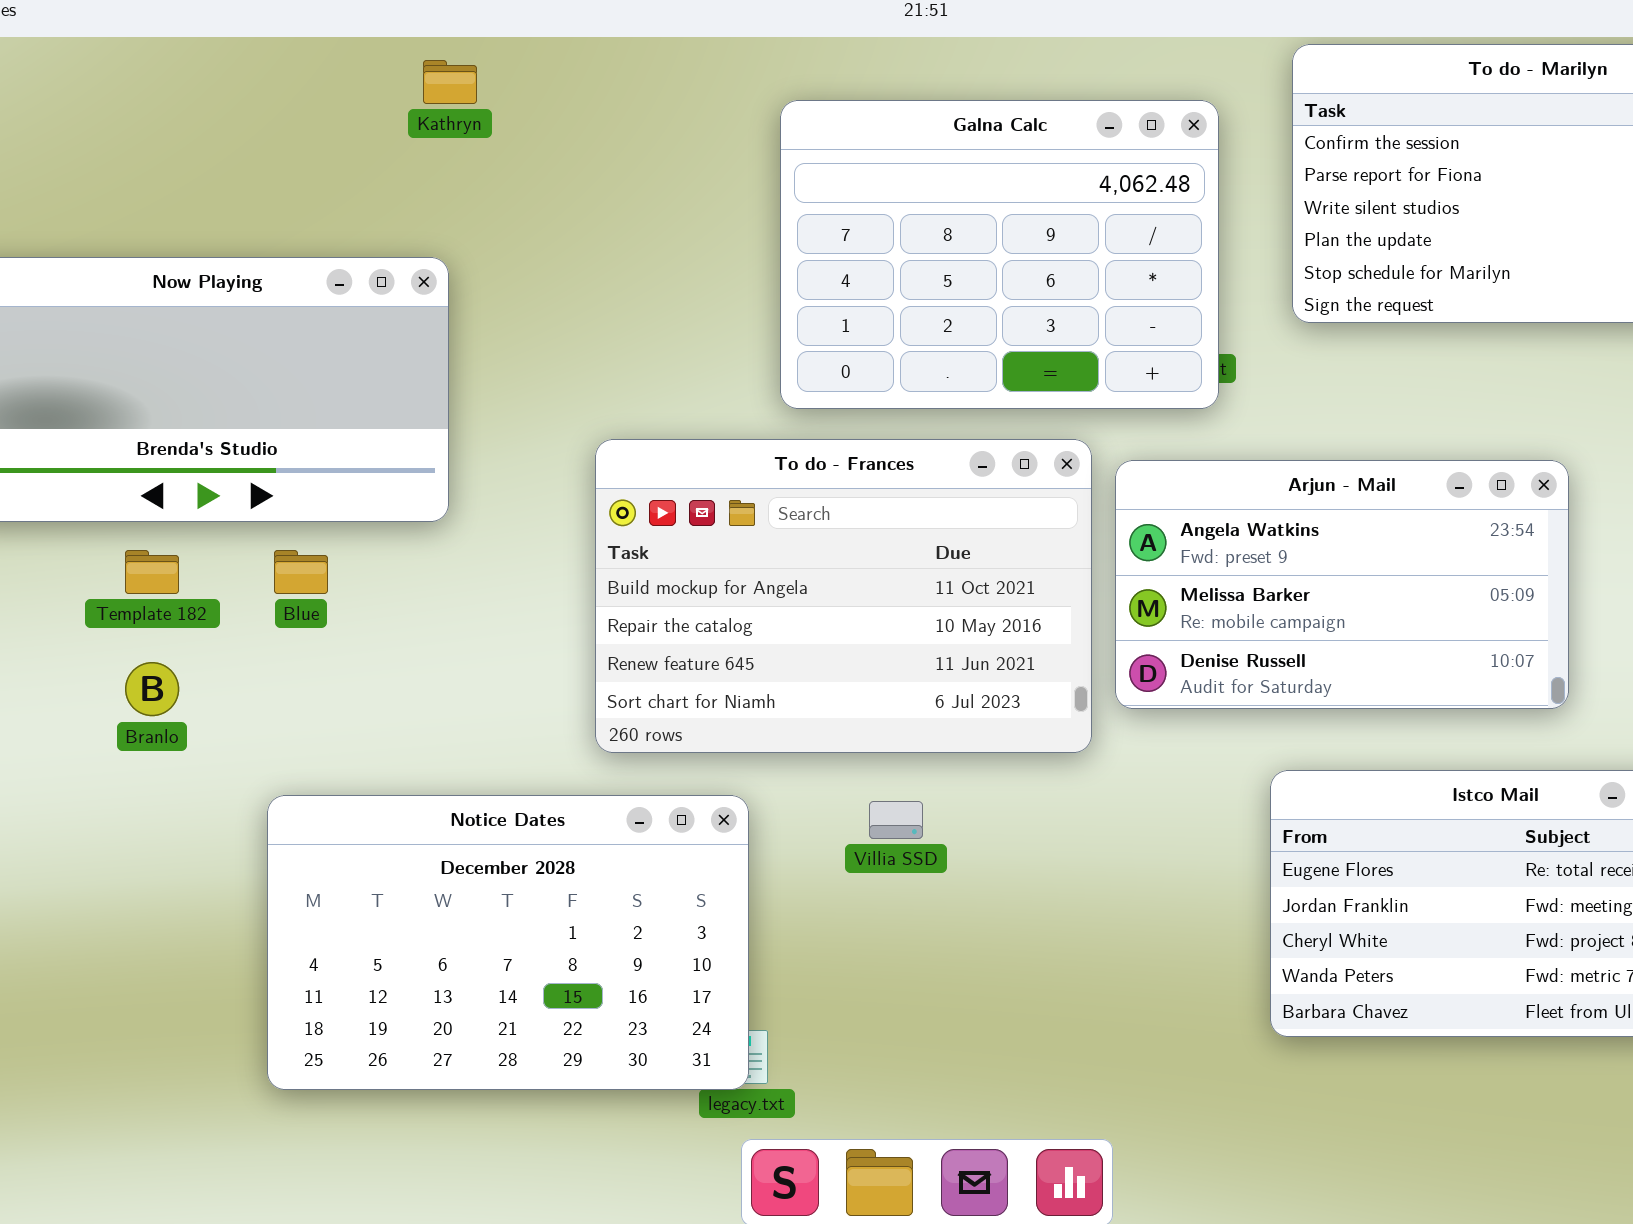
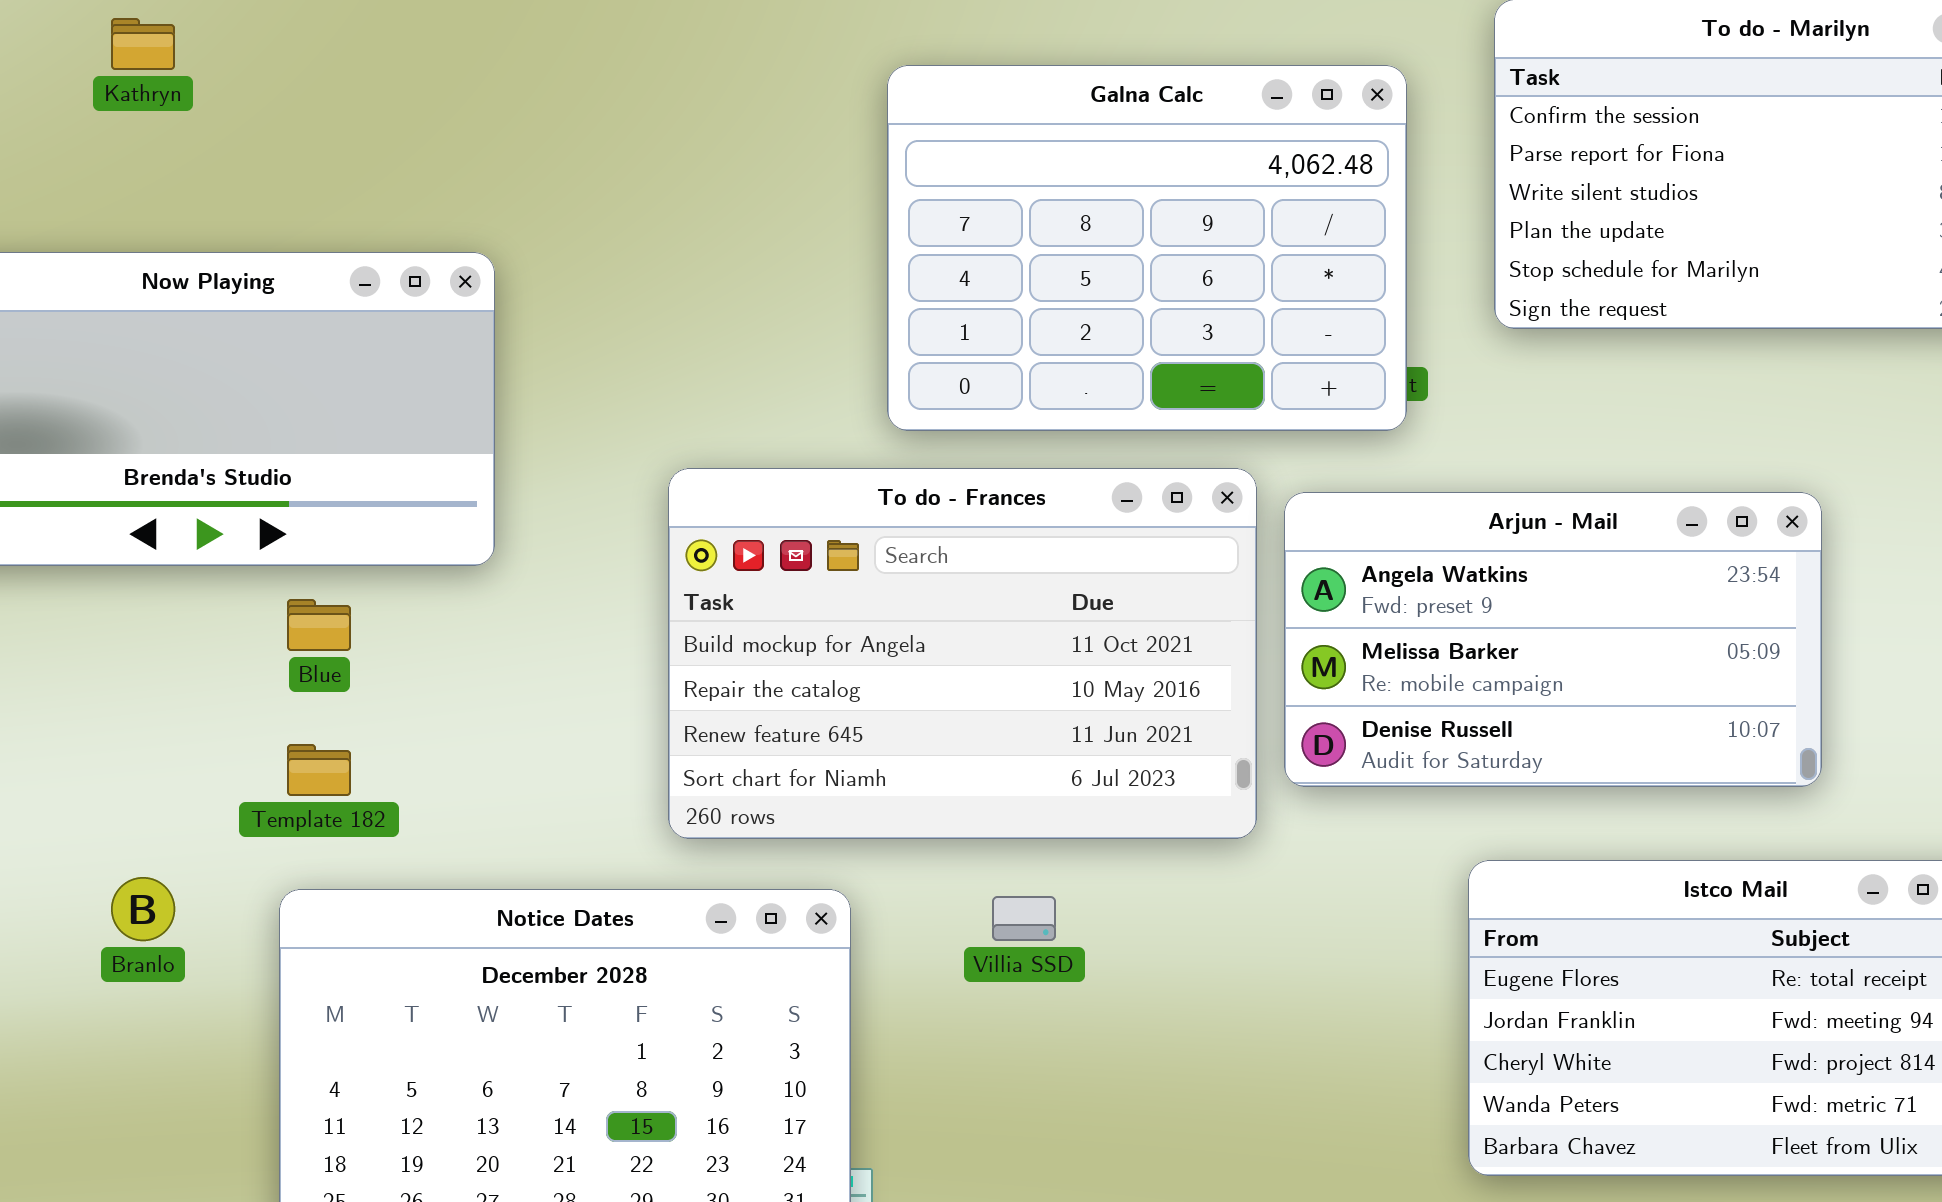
Kathryn: [423,60,477,104] -> [111,18,175,70], moved
Template 182: [125,550,179,594] -> [287,744,351,796], moved
Branlo: [125,662,179,716] -> [111,877,175,941], moved

